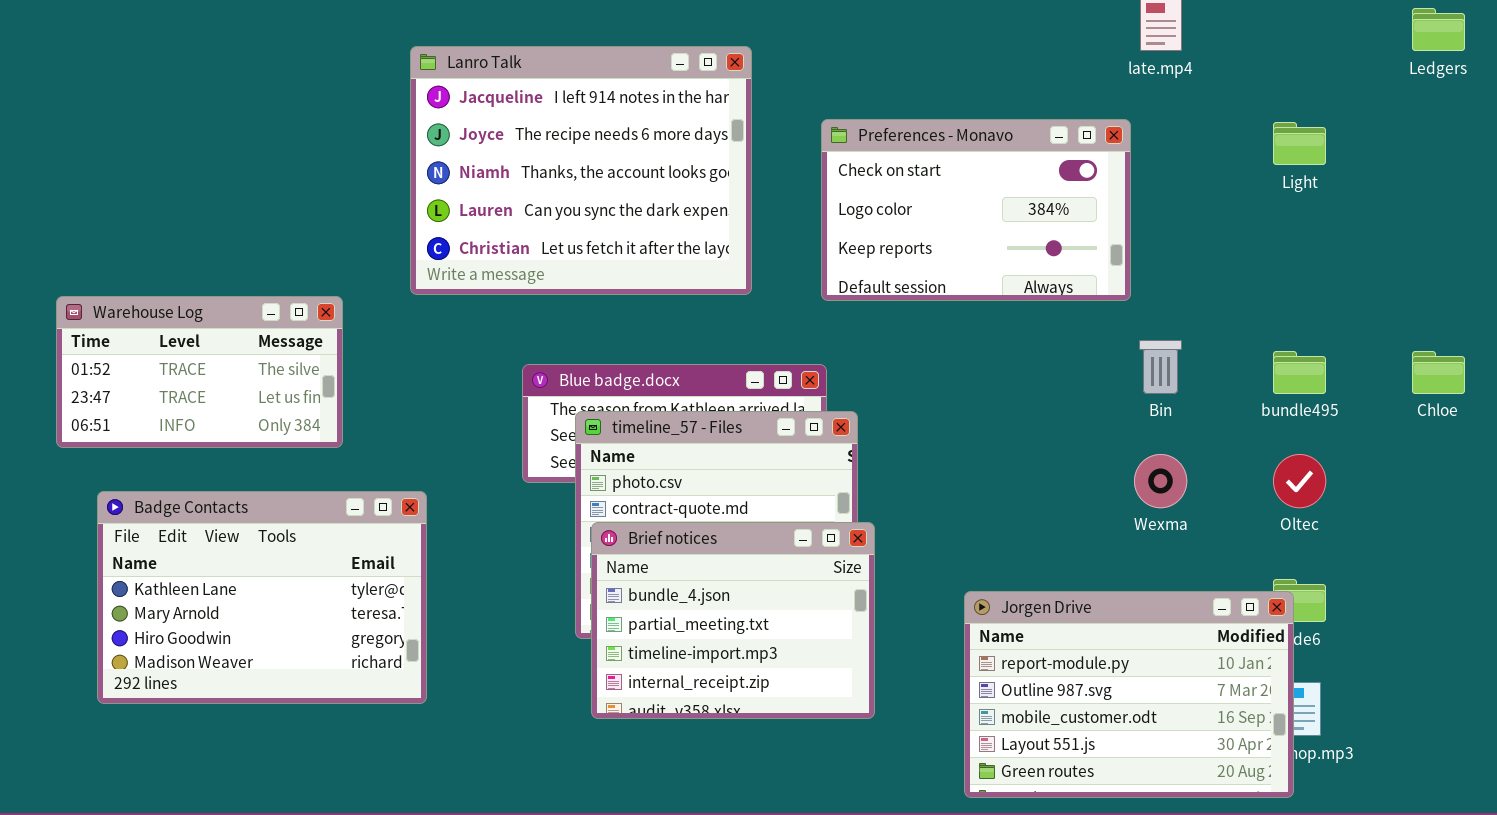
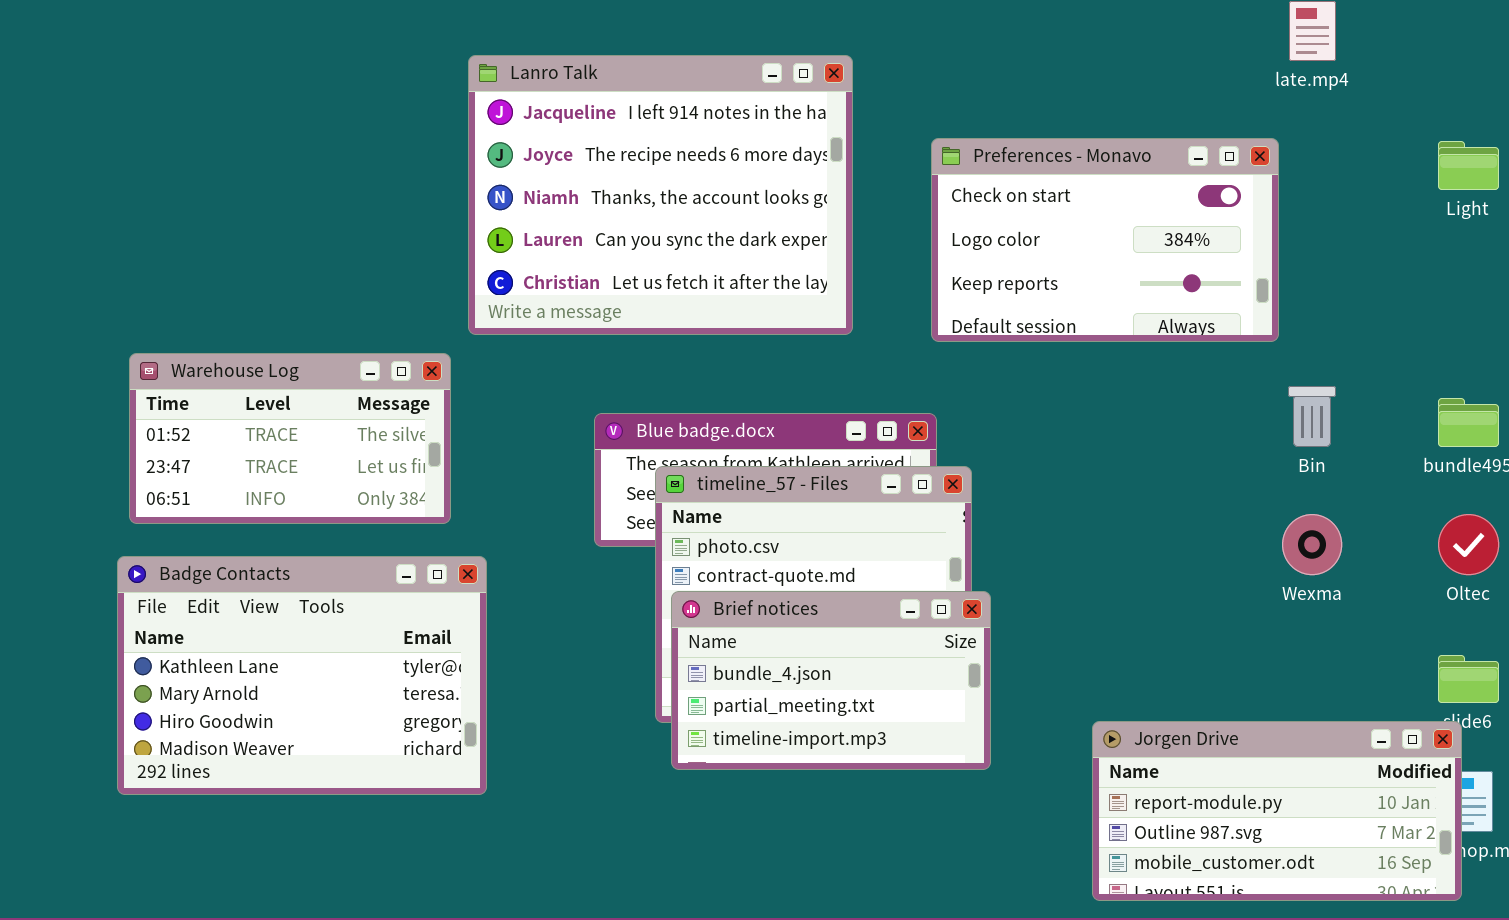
Warehouse Log: [56,296,343,448] -> [129,353,451,524], moved
Brief notices: [591,522,875,719] -> [671,591,991,770], resized
Jorgen Drive: [964,591,1294,798] -> [1092,721,1462,901], resized

